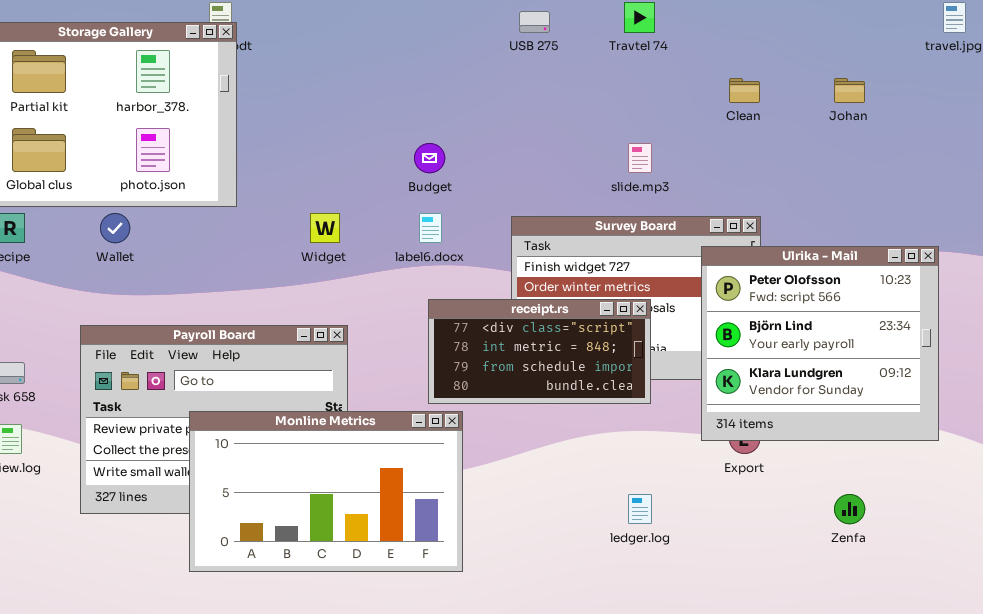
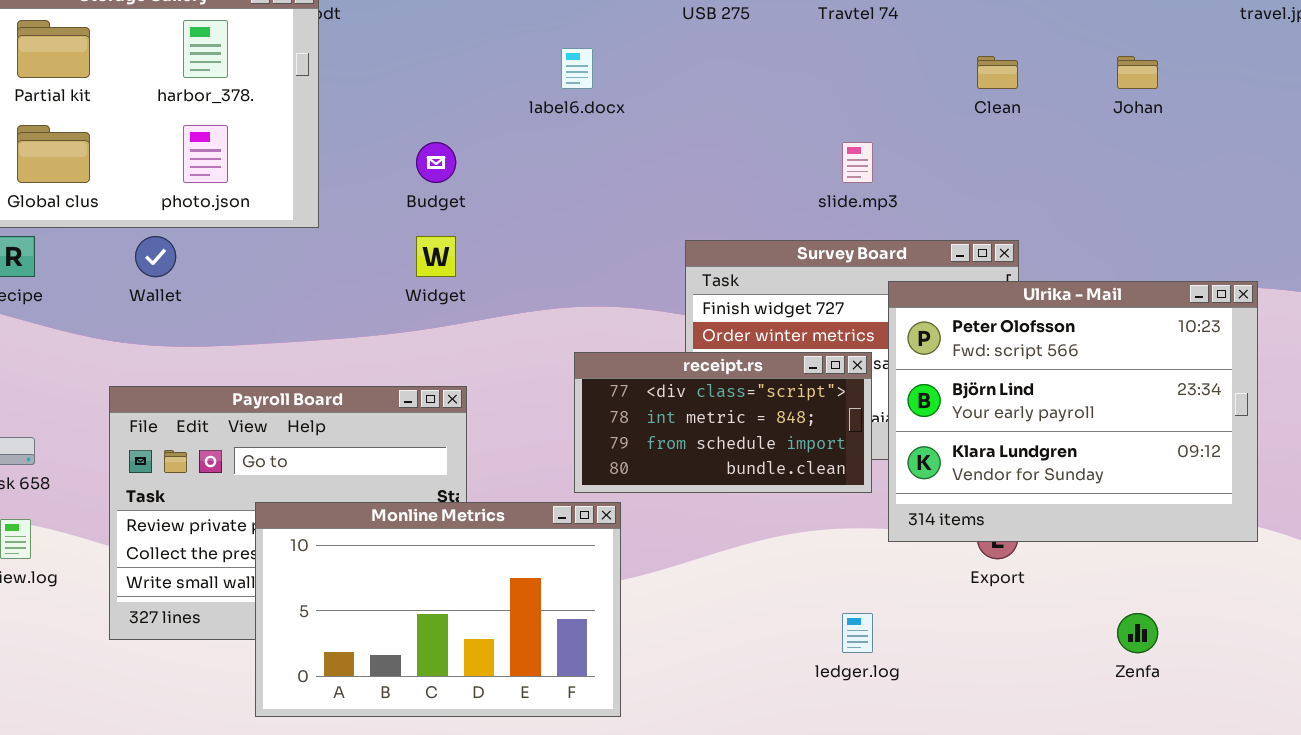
Budget: [414,143,445,173] -> [416,142,456,183], moved
label6.docx: [419,213,442,243] -> [561,48,593,89], moved
Ulrika - Mail: [701,246,939,441] -> [888,281,1258,542], resized

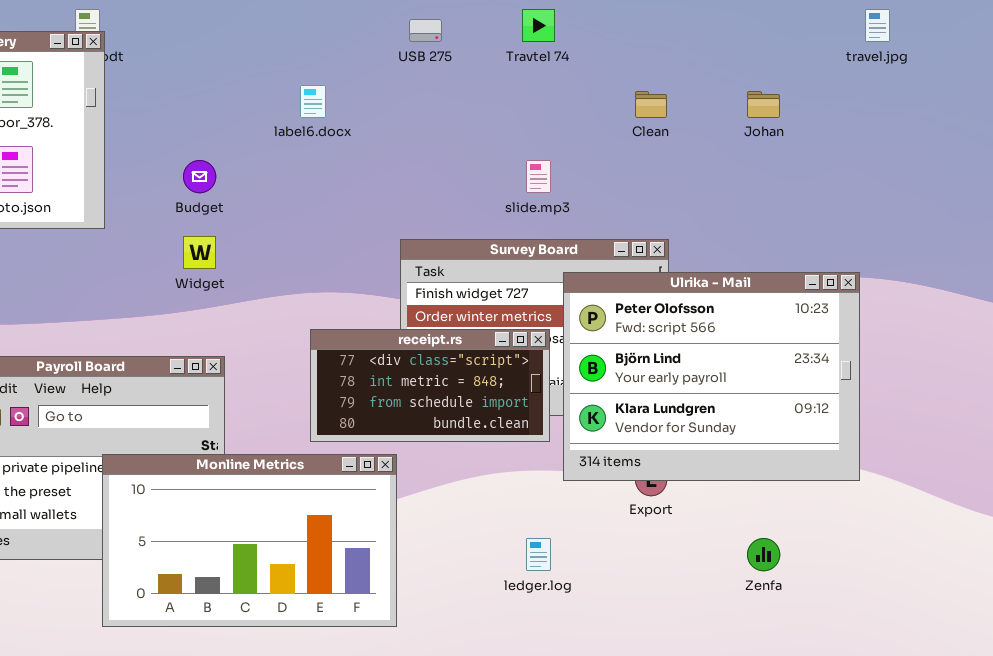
Monline Metrics: [255,502,621,717] -> [102,454,397,627], moved

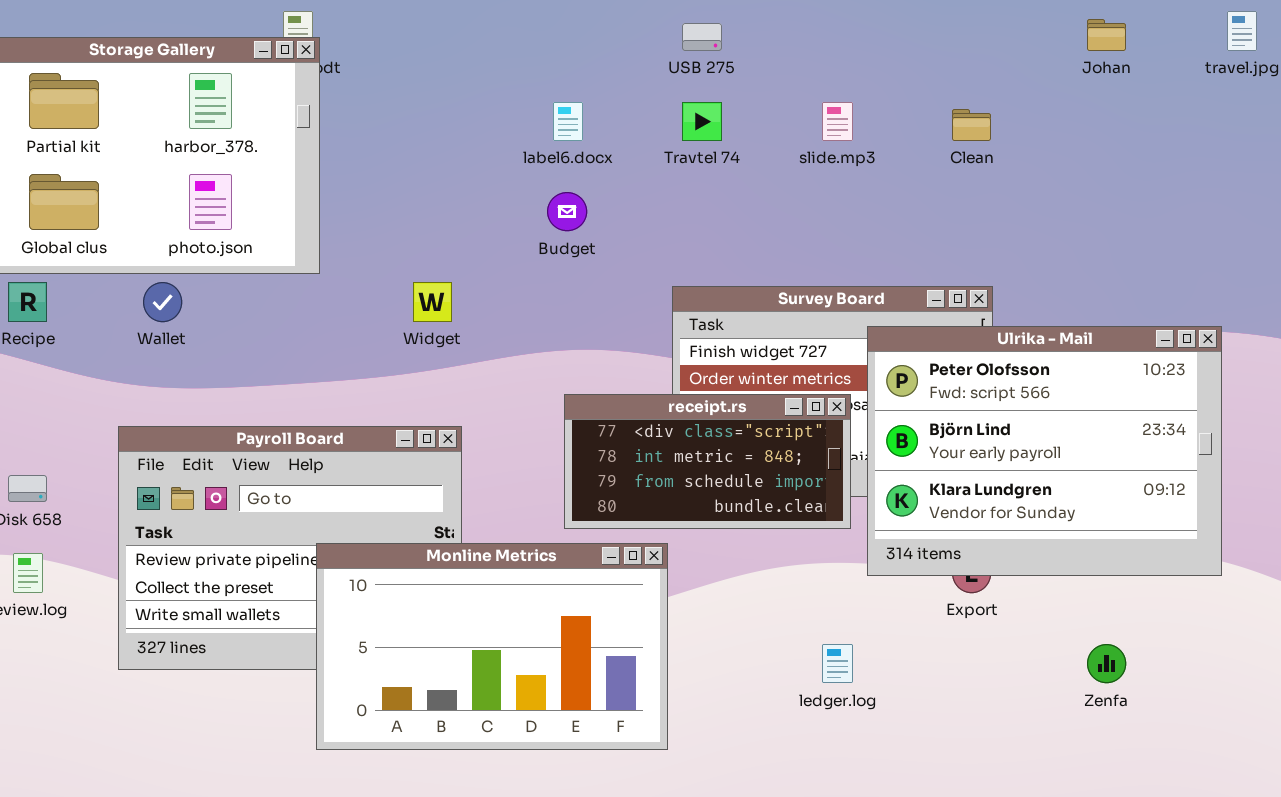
Travtel 74: [522,9,555,42] -> [682,102,722,141], moved
Johan: [747,91,780,118] -> [1087,19,1126,51], moved
Budget: [183,160,216,193] -> [547,192,587,231], moved
slide.mp3: [526,160,551,193] -> [822,102,853,141], moved

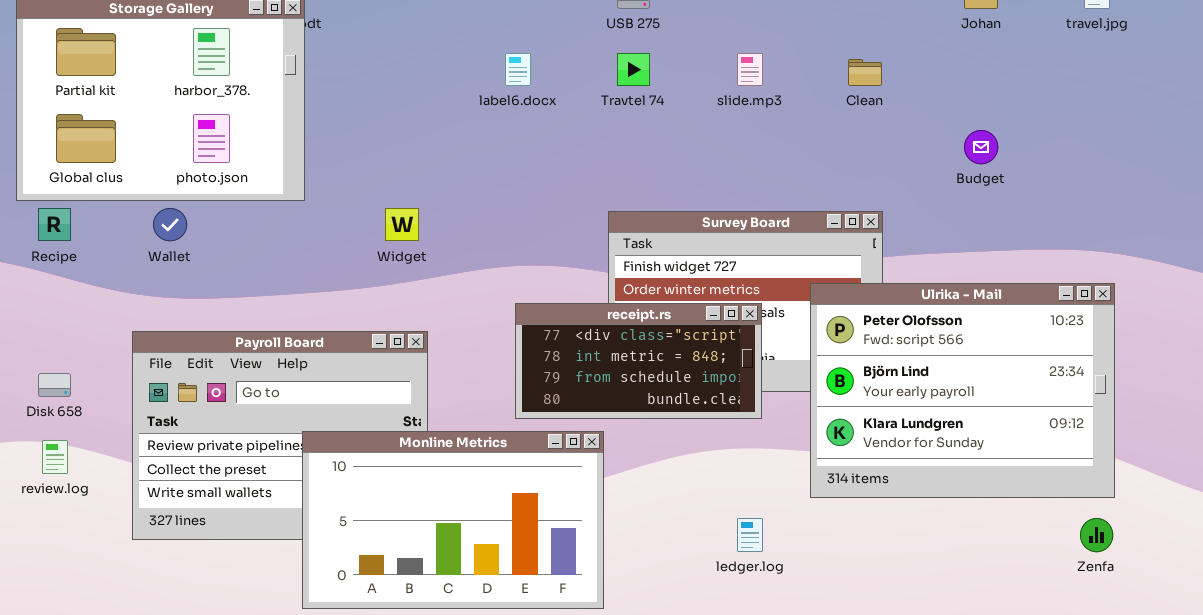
Budget: [547,192,587,231] -> [964,130,998,164], moved
Ulrika - Mail: [867,326,1222,576] -> [810,283,1115,498], moved
Zenfa: [1087,644,1126,683] -> [1080,518,1113,552], moved

